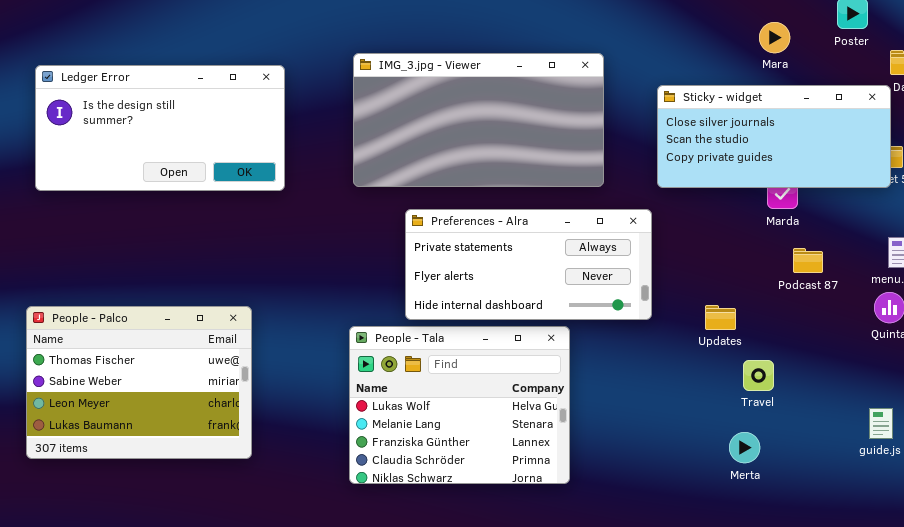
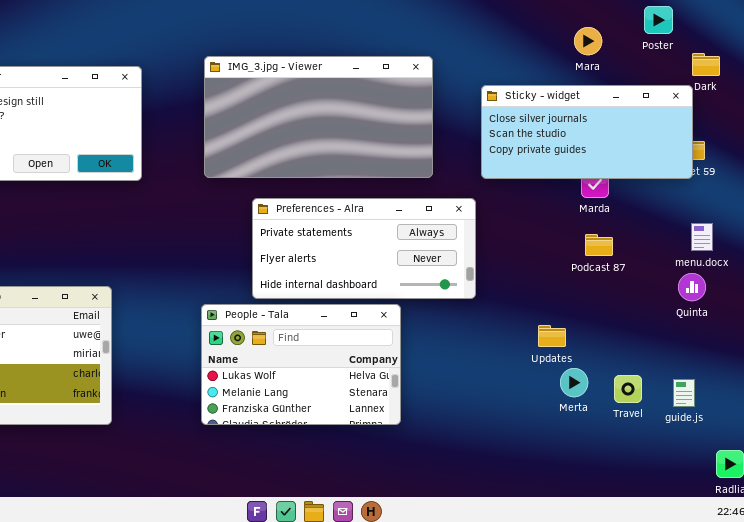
Podcast 87: [793,248,823,273] -> [585,234,613,256], moved
Updates: [705,305,736,330] -> [538,325,566,347], moved
People - Tala: [349,326,570,484] -> [201,304,401,425], resized
Travel: [743,360,774,391] -> [614,375,642,403], moved
Merta: [729,432,760,463] -> [560,368,588,397], moved

